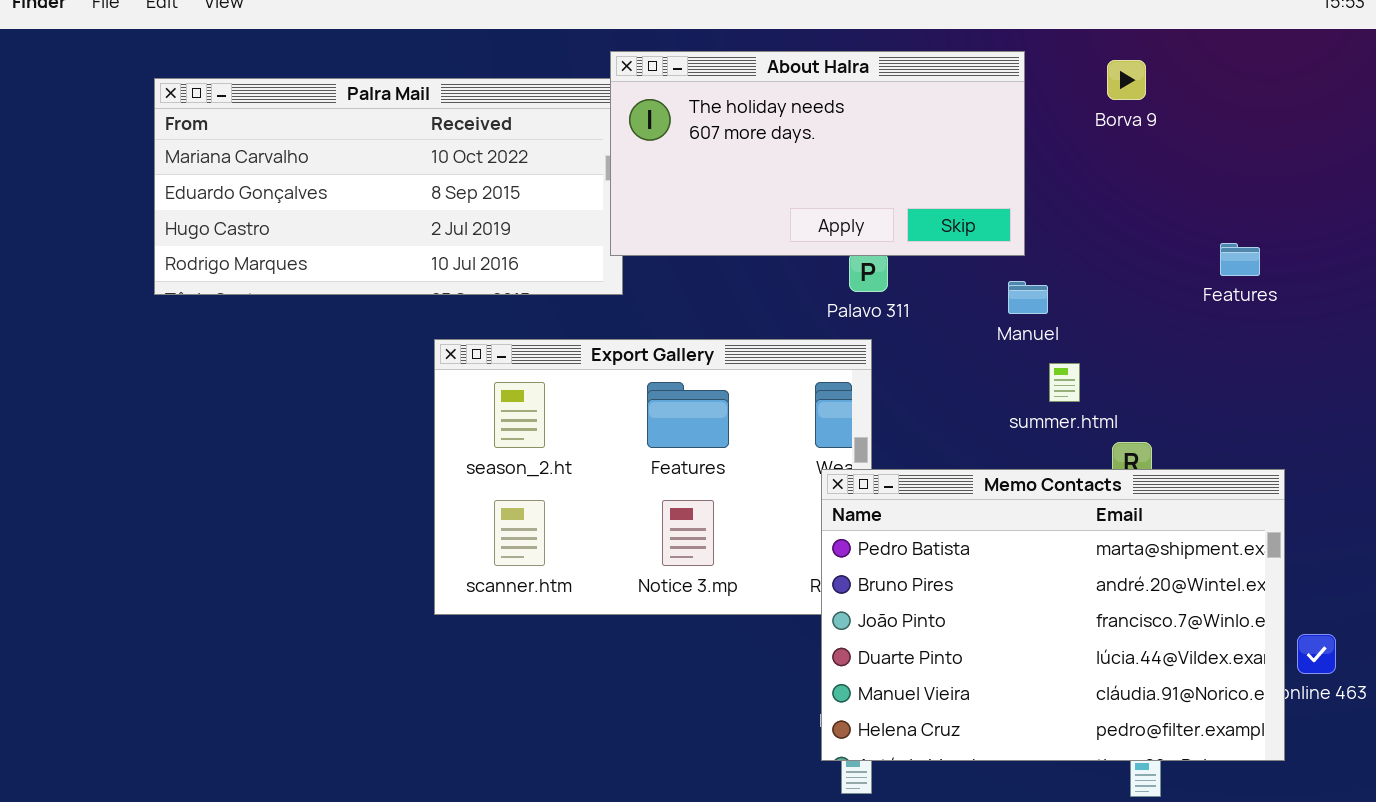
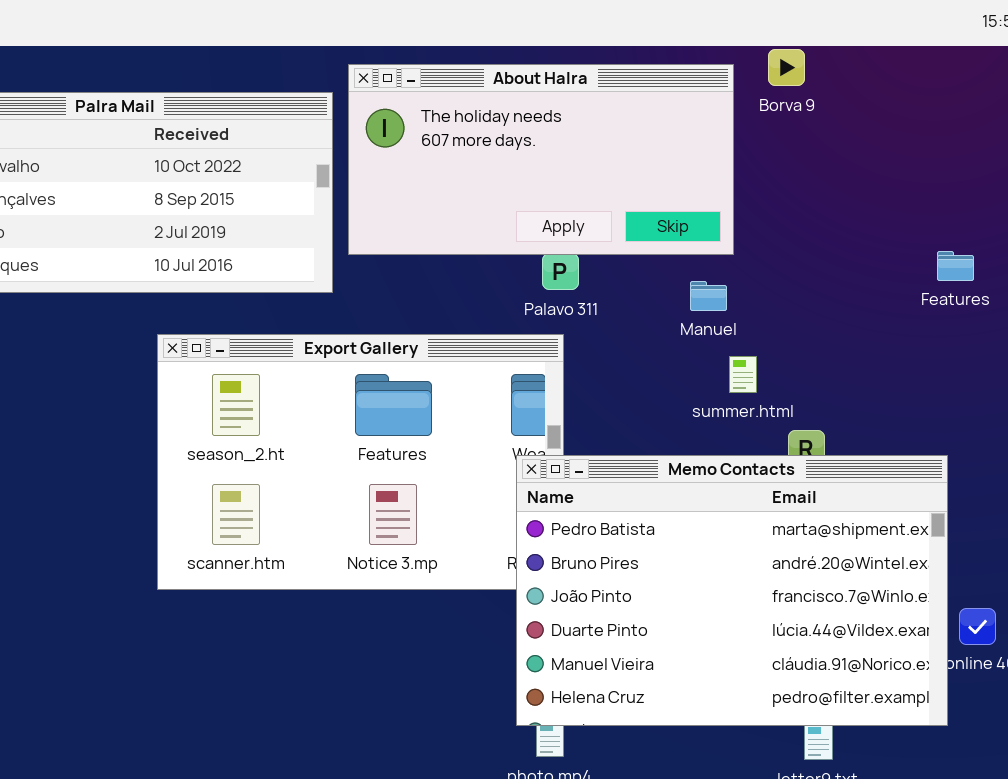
About Halra: [610,51,1025,256] -> [348,64,734,255], moved
Borva 9: [1107,60,1146,100] -> [768,49,805,86], moved
Features: [1220,243,1260,276] -> [937,251,974,281], moved

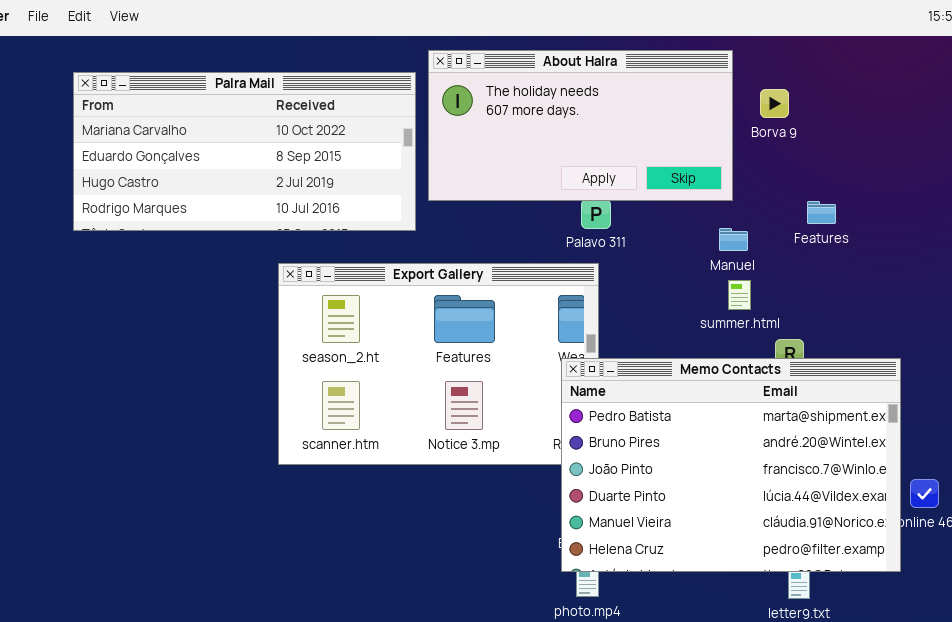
Borva 9: [768,49,805,86] -> [760,89,789,118], moved
Features: [937,251,974,281] -> [807,201,836,224], moved
Manuel: [690,281,727,311] -> [719,228,748,251], moved

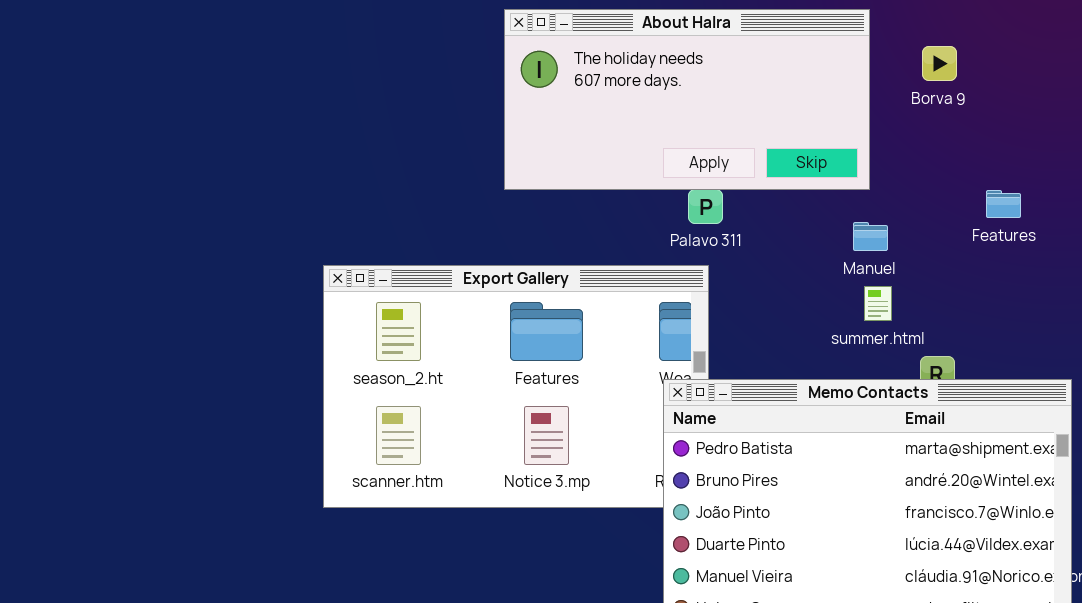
Palra Mail: [73,72,416,231] -> none, closed
Borva 9: [760,89,789,118] -> [922,46,957,81], moved
Features: [807,201,836,224] -> [986,190,1021,218], moved

